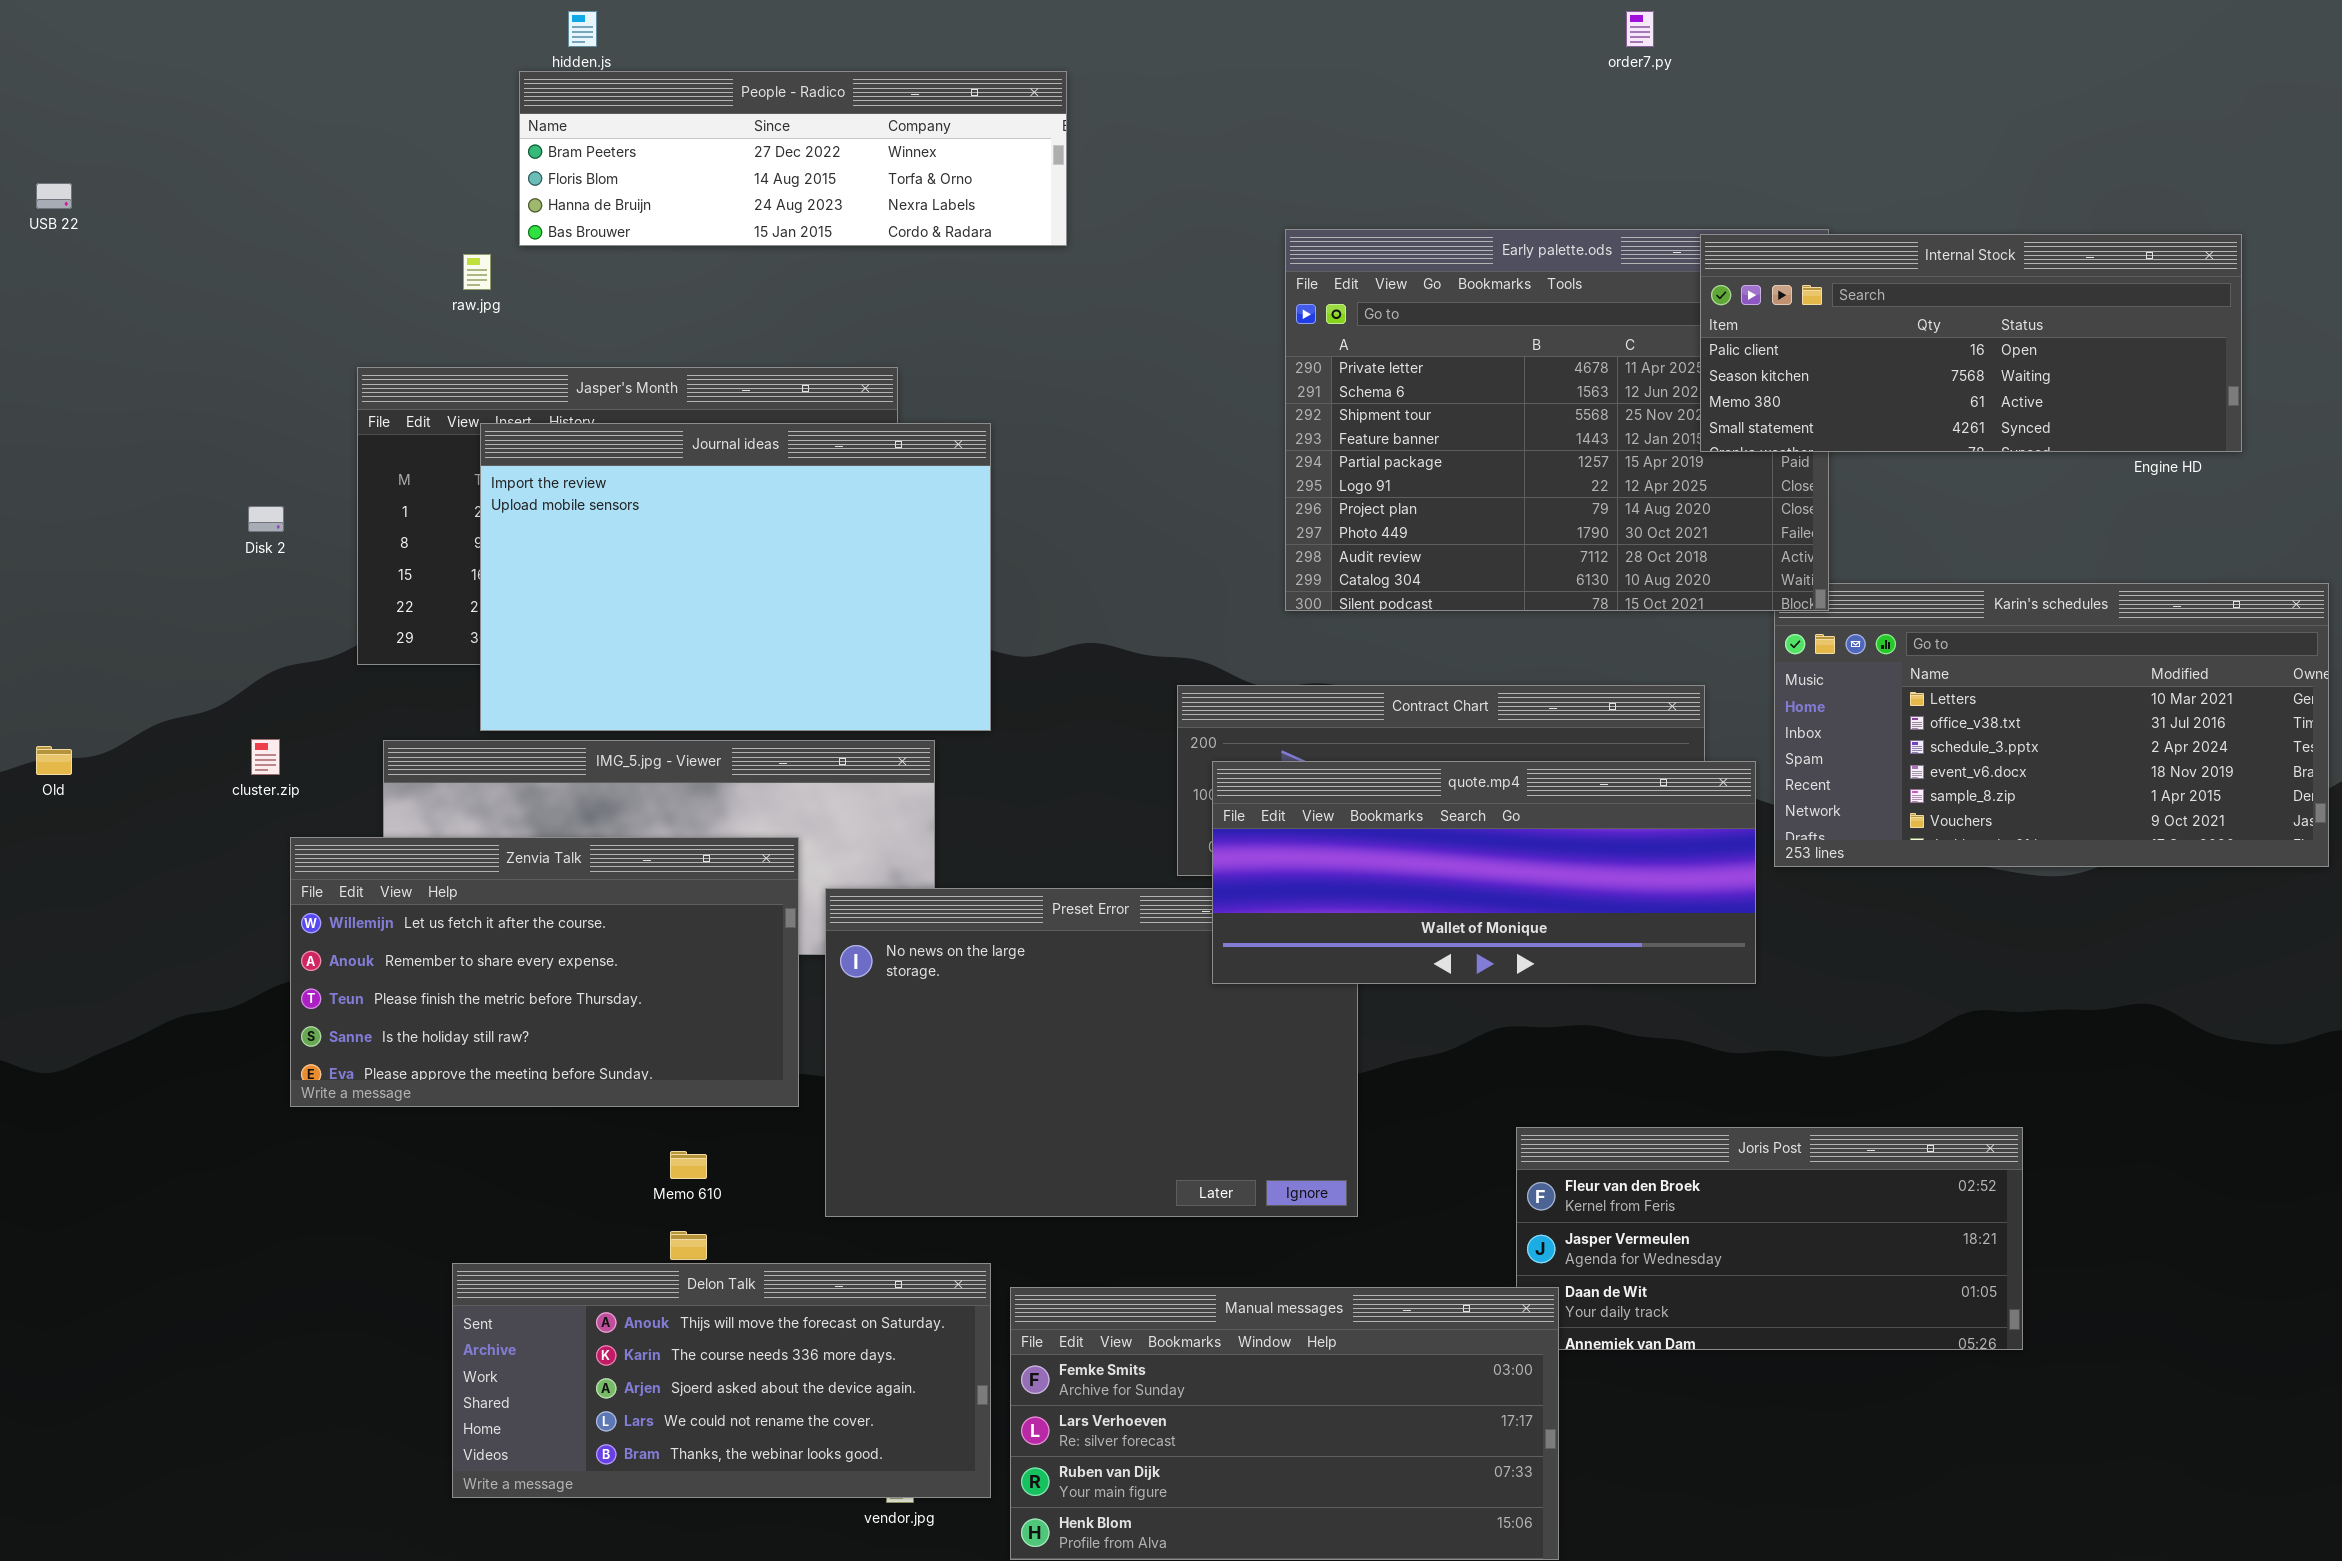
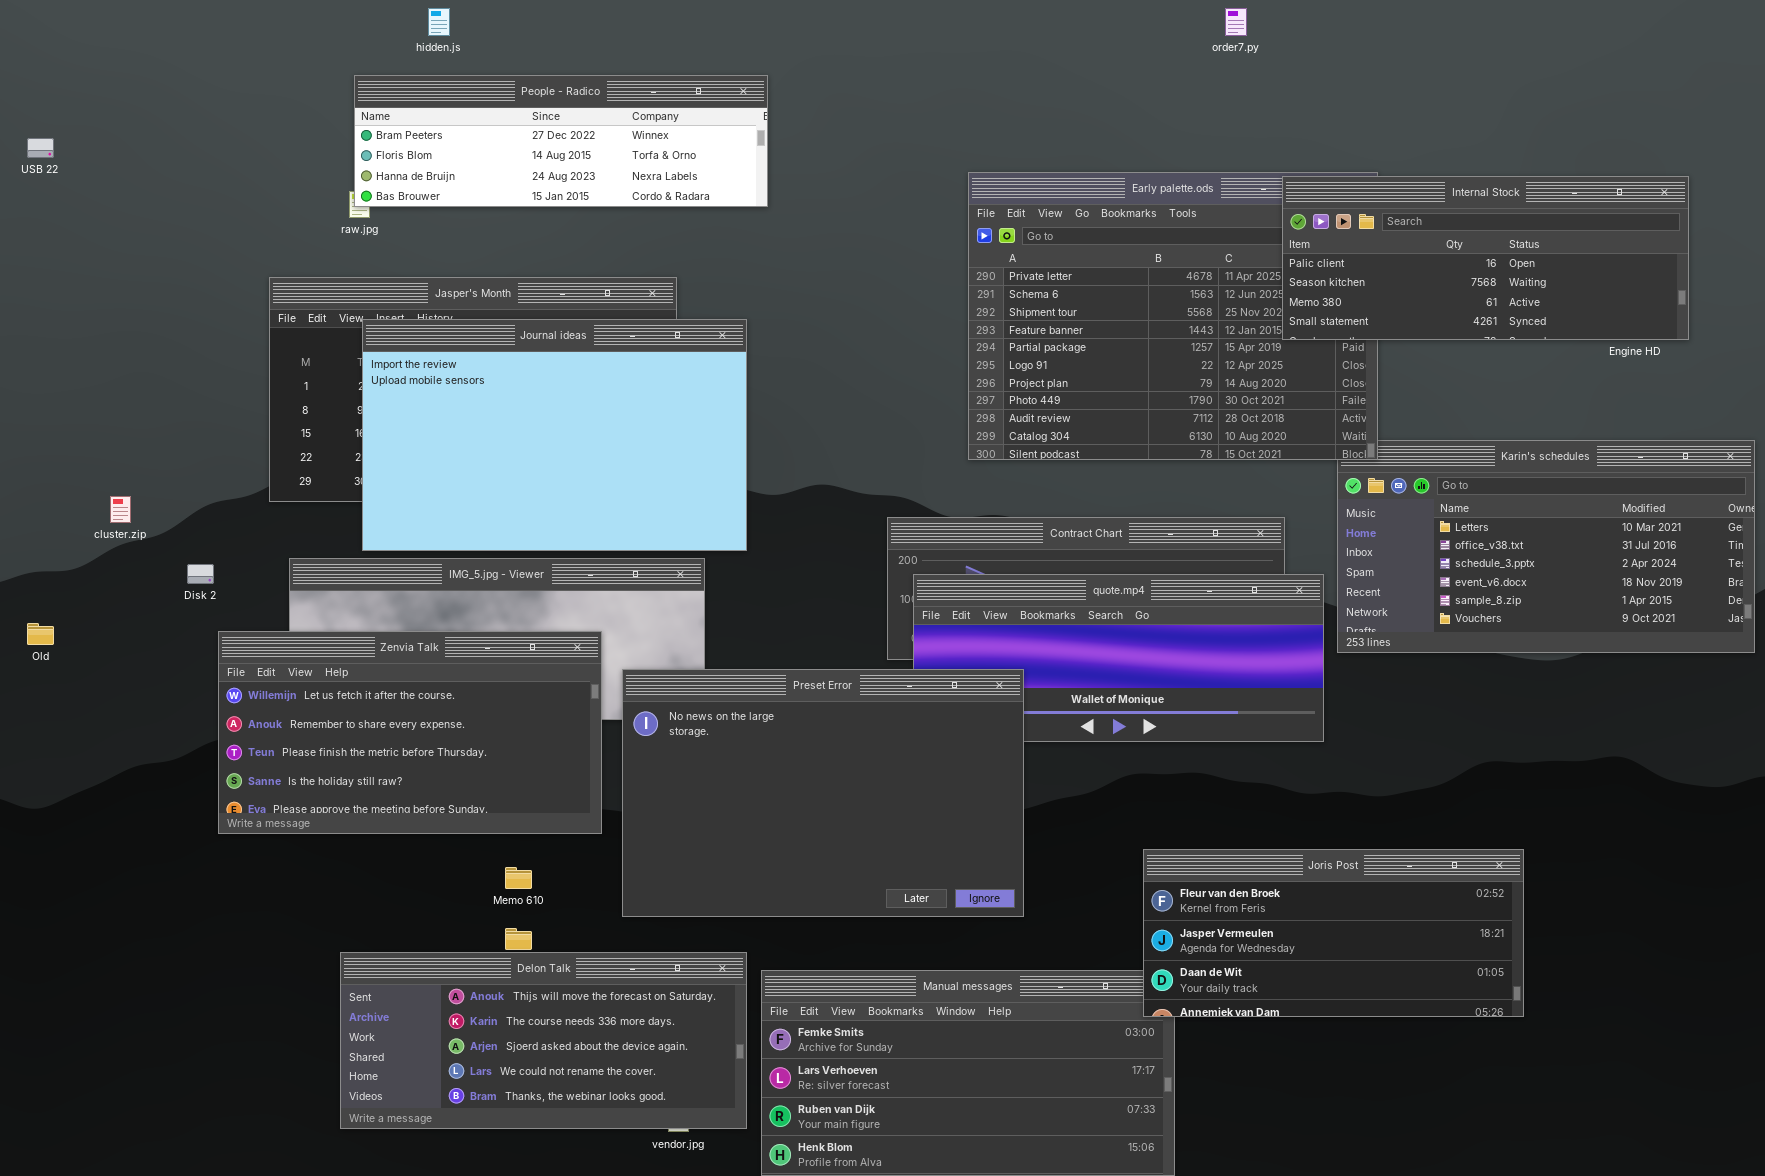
People - Radico: [519,71,1067,246] -> [354,75,768,207], moved
Disk 2: [248,506,284,532] -> [187,564,214,584], moved
cluster.zip: [251,739,280,775] -> [110,496,131,523], moved
Old: [36,746,72,775] -> [27,623,54,645], moved
Preset Error: [825,888,1358,1217] -> [622,669,1024,917], raised
Joris Post: [1516,1127,2023,1350] -> [1143,849,1524,1017], raised

